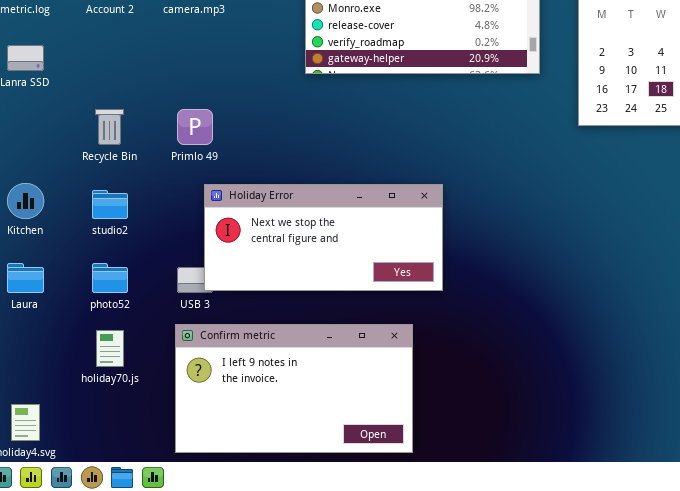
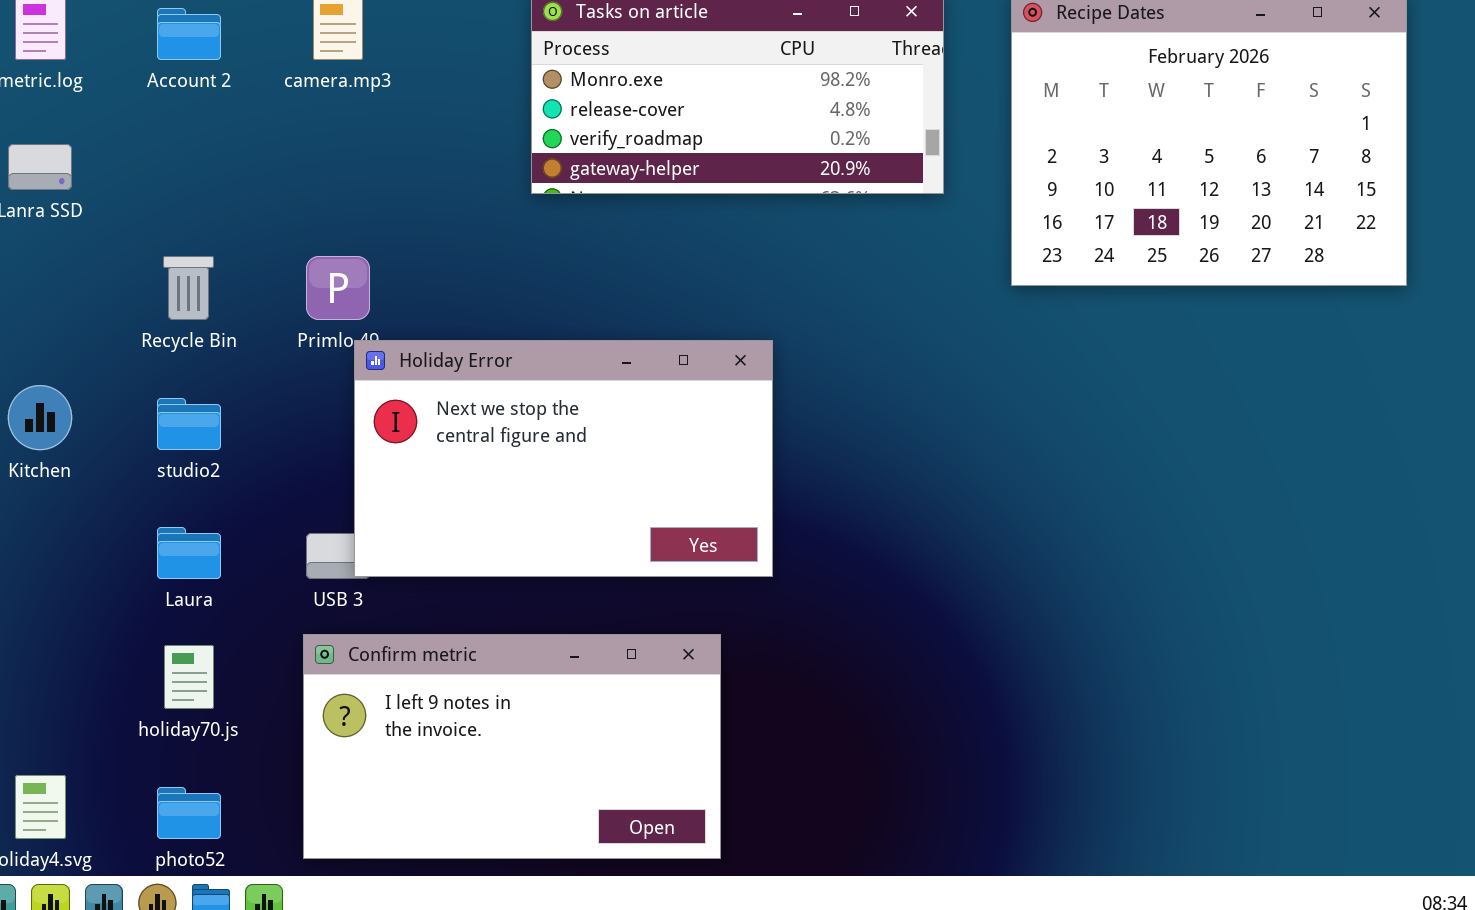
Holiday Error: [204,184,443,291] -> [354,340,773,577], resized
Laura: [7,263,44,293] -> [157,527,221,579], moved
photo52: [92,263,128,293] -> [157,787,221,839], moved

